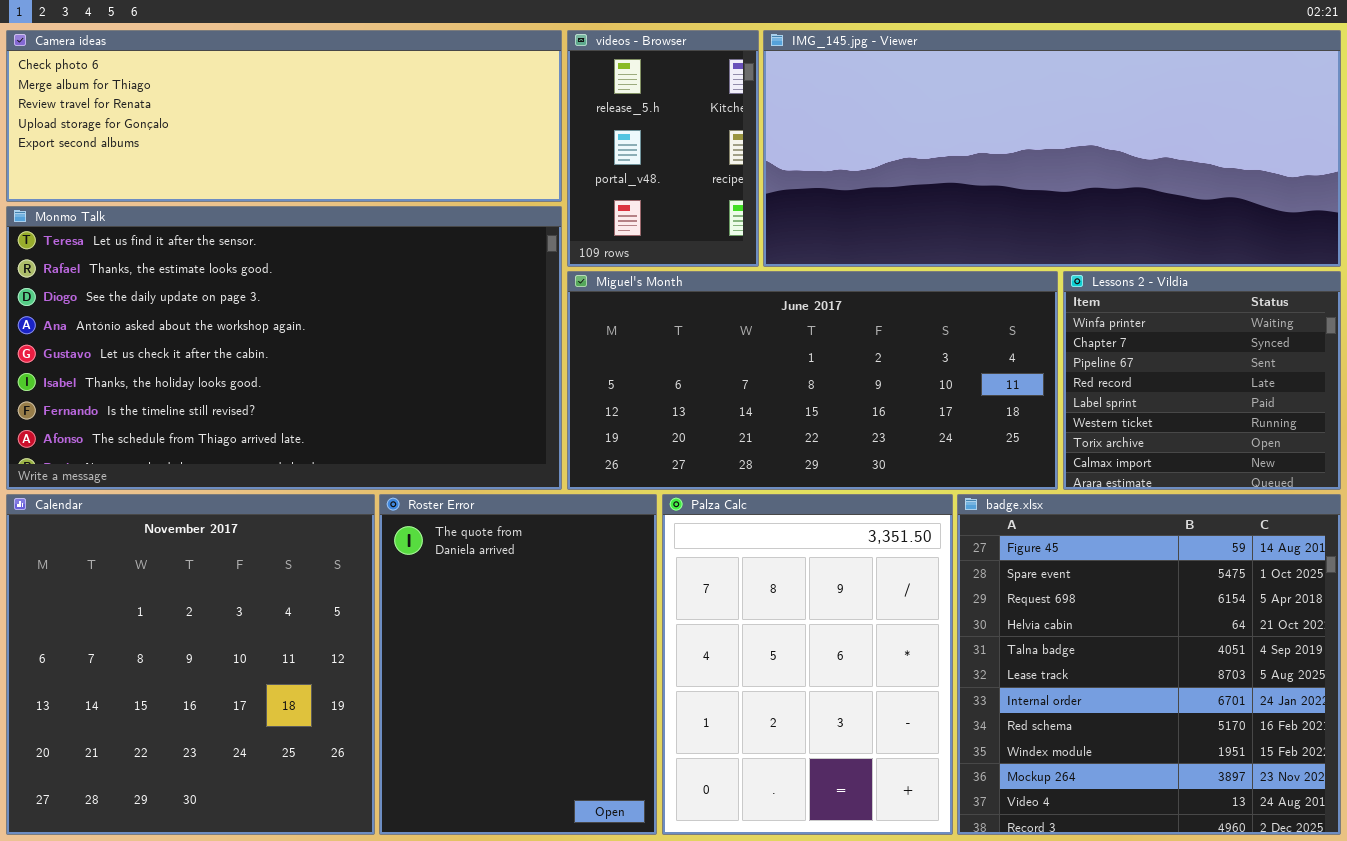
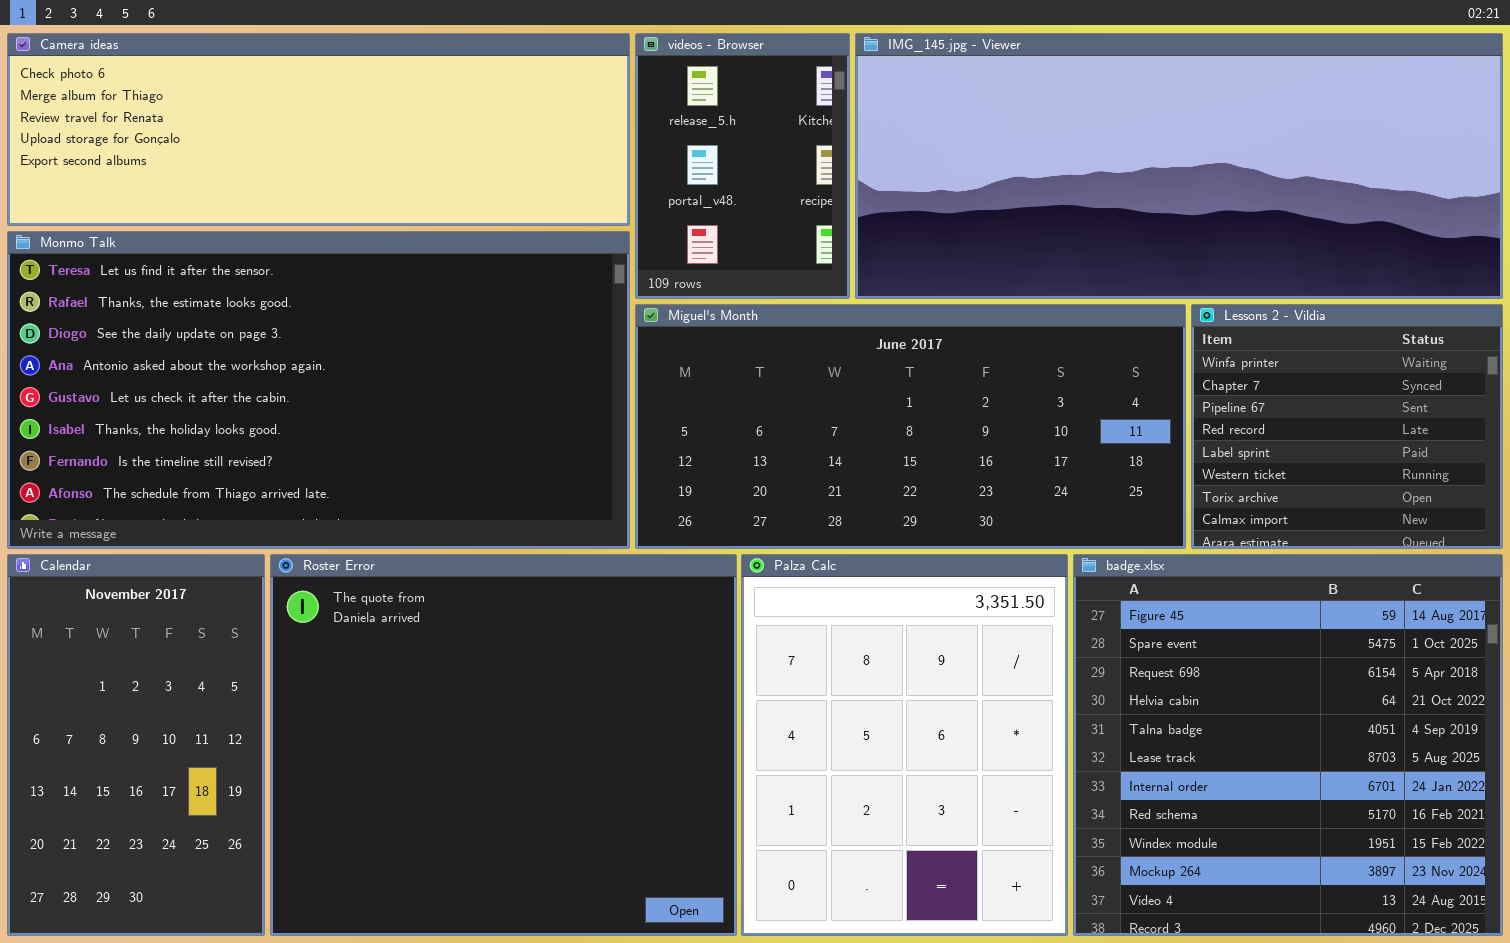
Calendar: [6,494,375,835] -> [7,554,265,936], resized
Roster Error: [379,494,657,835] -> [270,554,737,936], resized

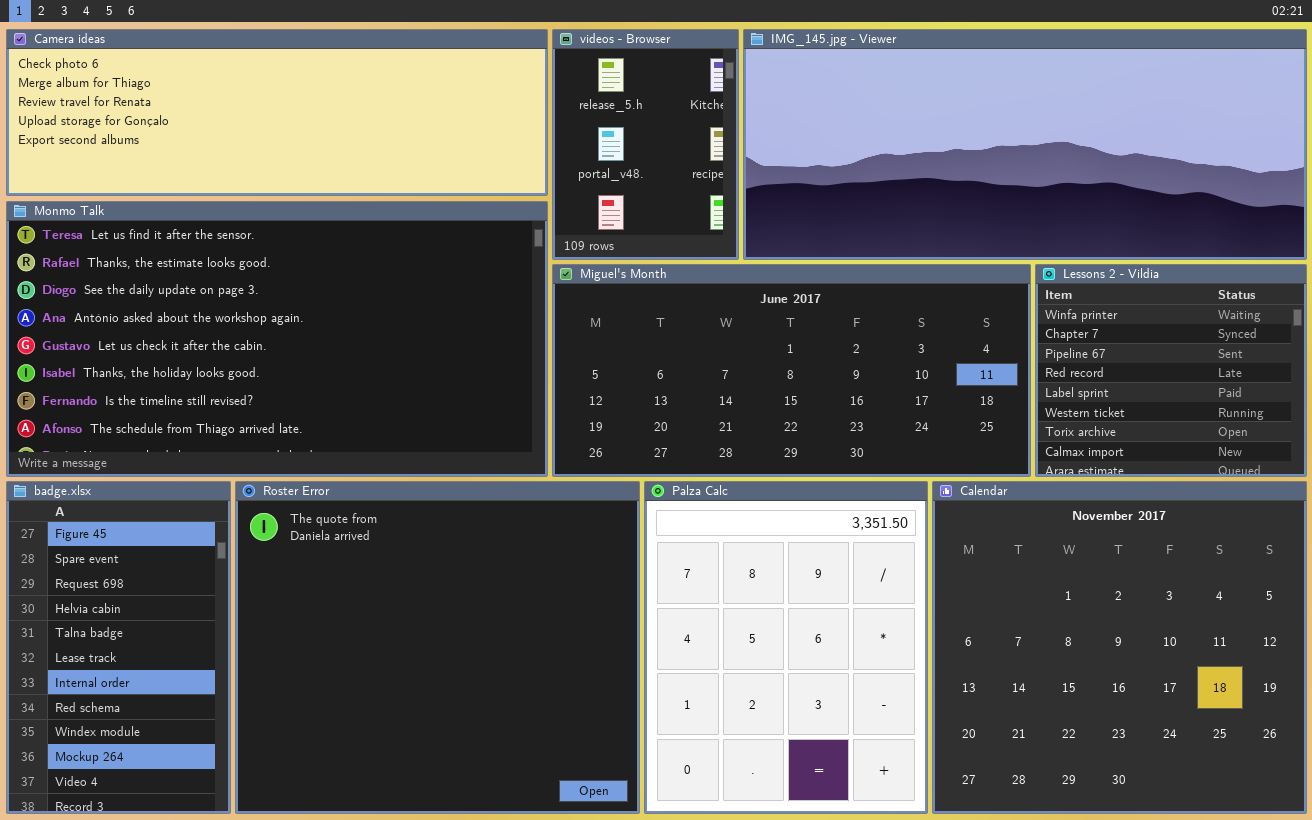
Calendar: [7,554,265,936] -> [932,481,1307,814], moved, resized
badge.xlsx: [1073,554,1503,936] -> [6,481,231,814], moved, resized

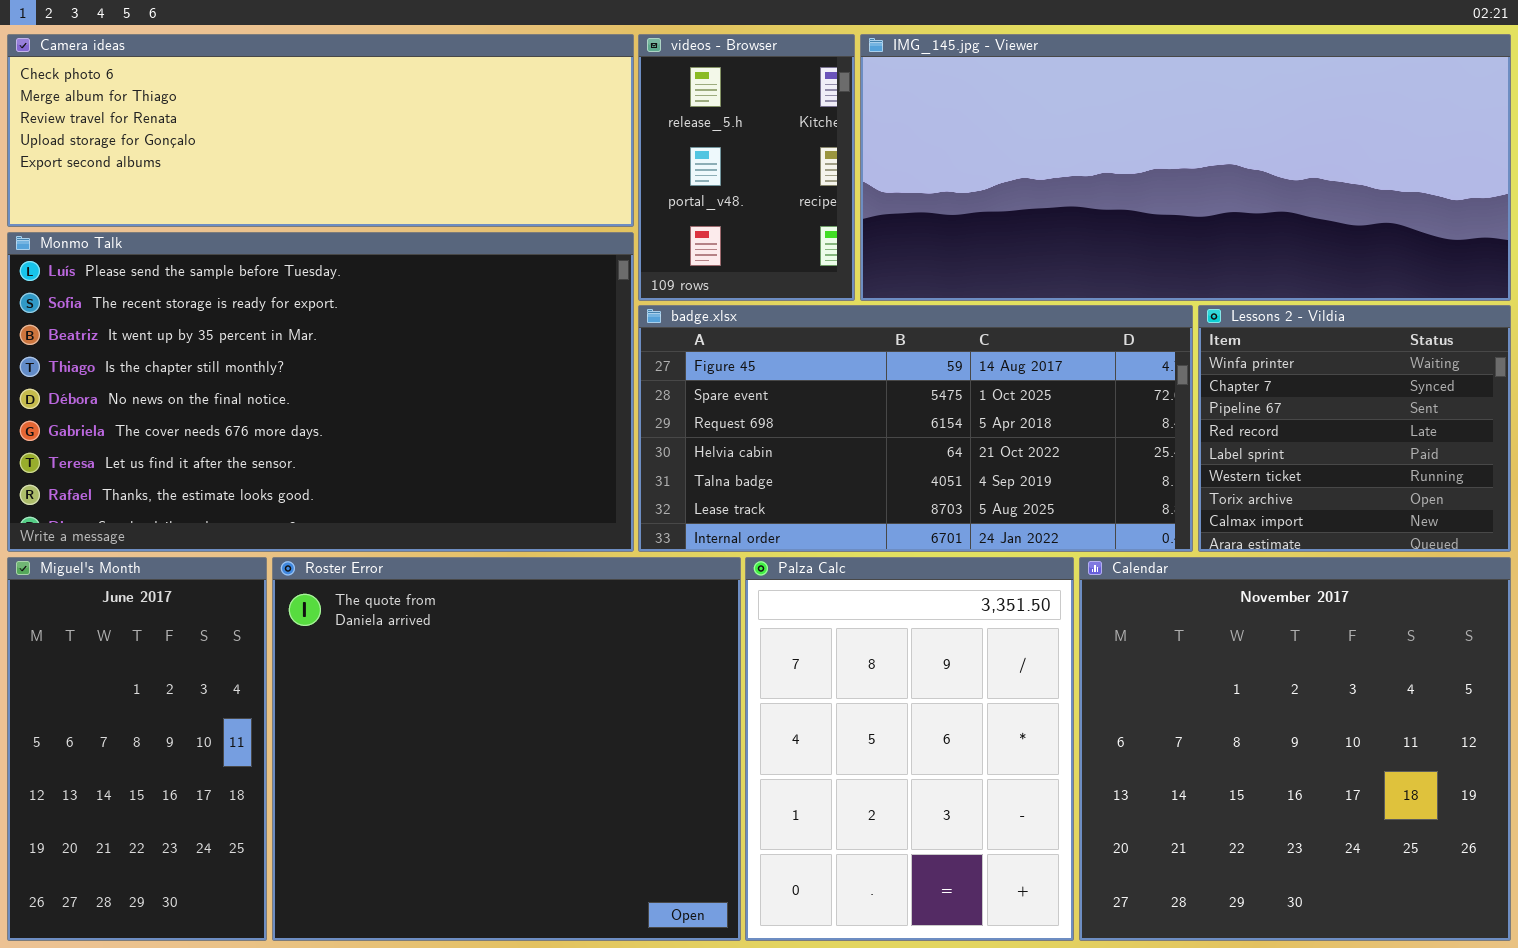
Monmo Talk: [6,201,548,477] -> [7,232,634,552], scrolled up 6 rows
Miguel's Month: [552,264,1031,477] -> [7,557,267,941], moved, resized
badge.xlsx: [6,481,231,814] -> [638,305,1193,552], moved, resized

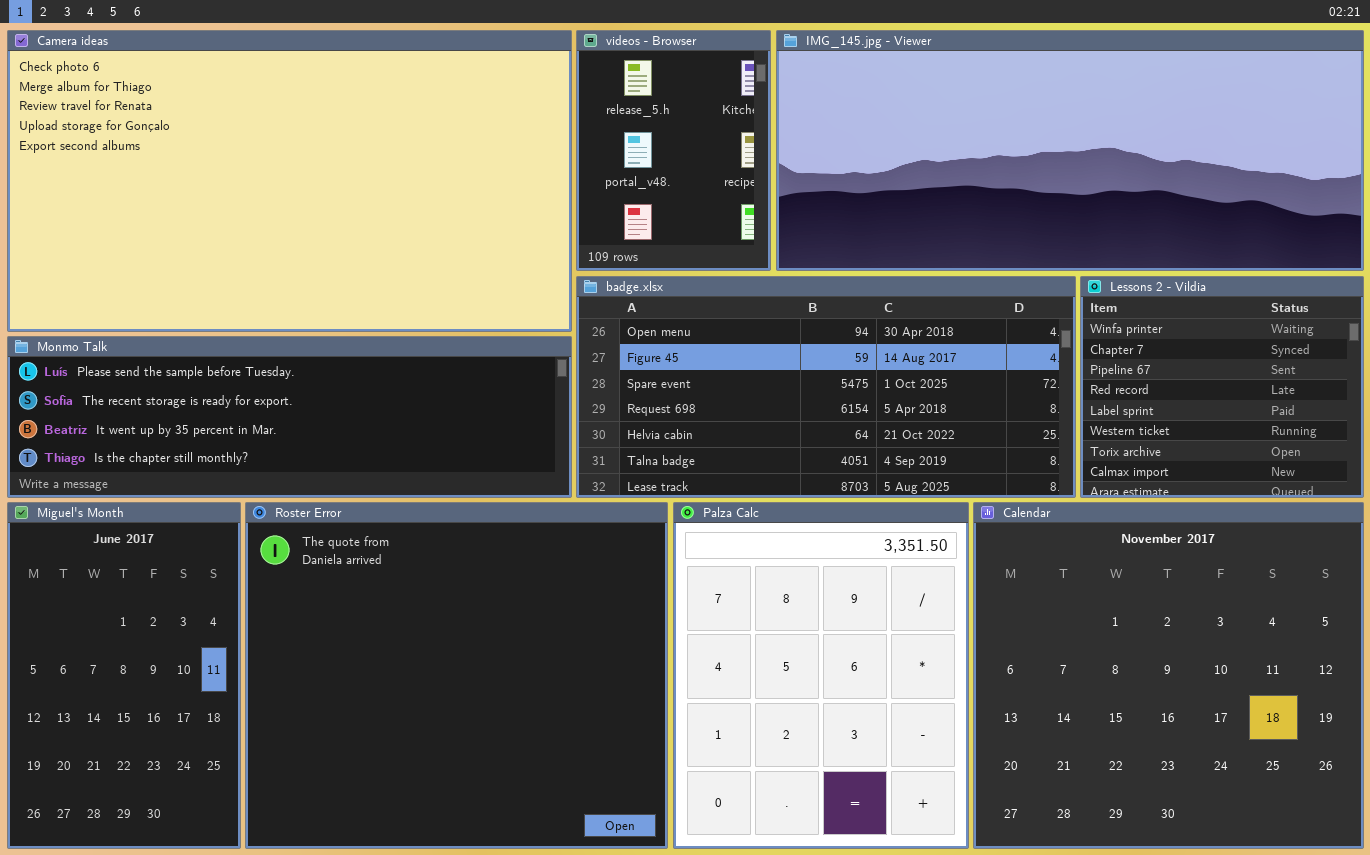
Camera ideas: [7,34,634,227] -> [7,30,572,332], resized
Monmo Talk: [7,232,634,552] -> [7,336,572,498], resized
badge.xlsx: [638,305,1193,552] -> [576,276,1076,498], scrolled up 1 row

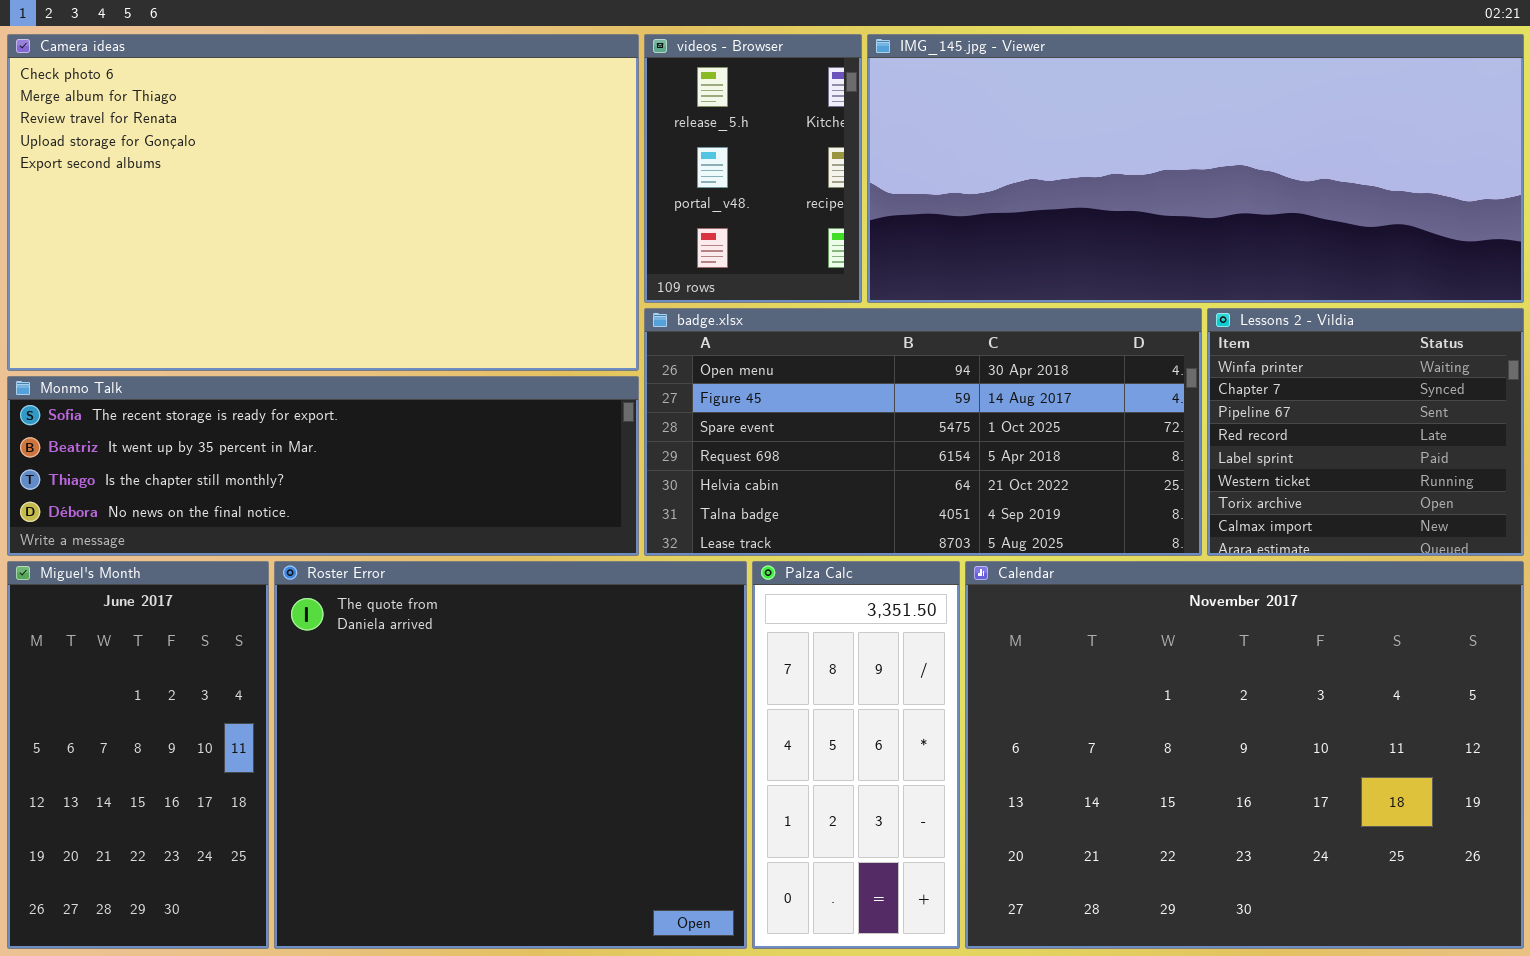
Monmo Talk: [7,336,572,498] -> [7,376,639,556], scrolled down 1 row
Palza Calc: [673,502,969,849] -> [752,561,960,949], resized
Calendar: [973,502,1364,849] -> [965,561,1524,949], resized

